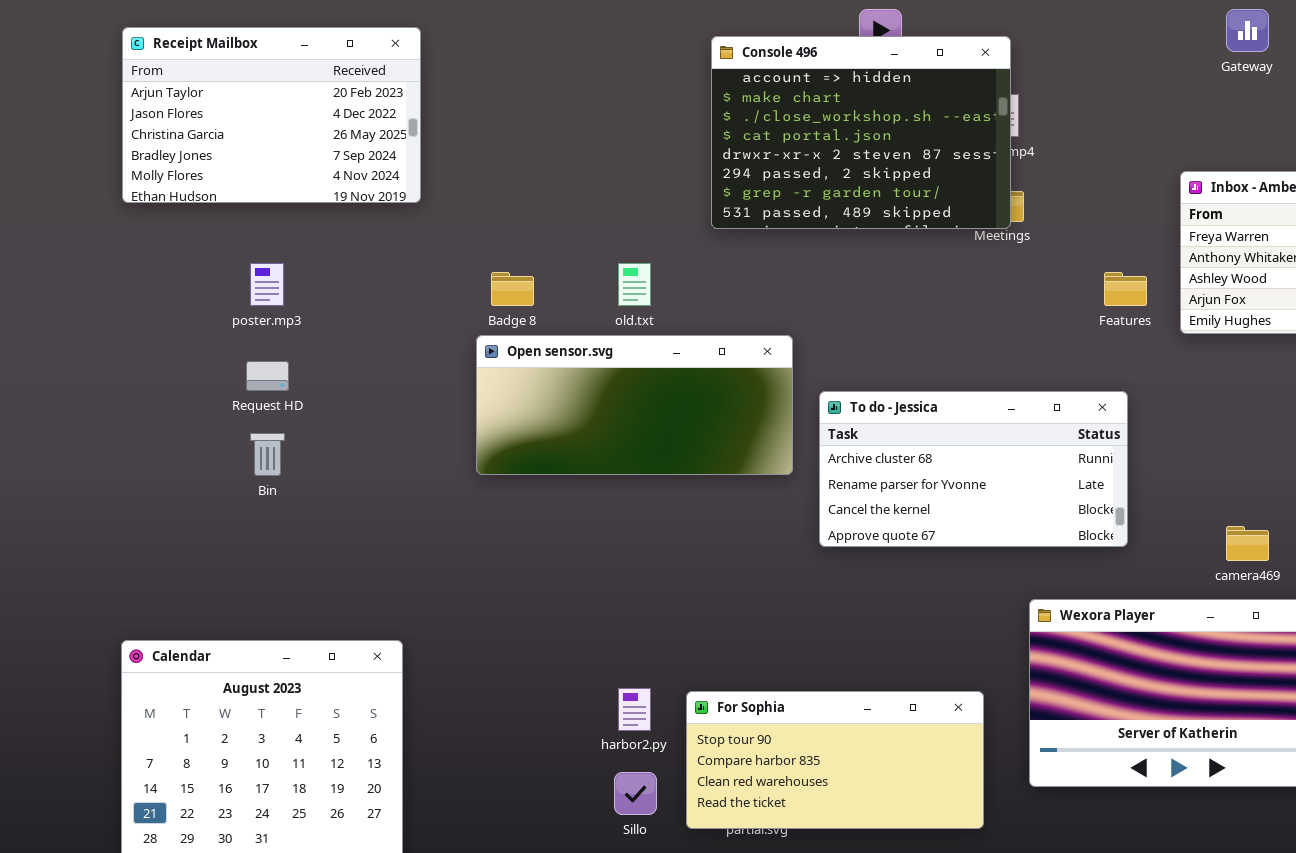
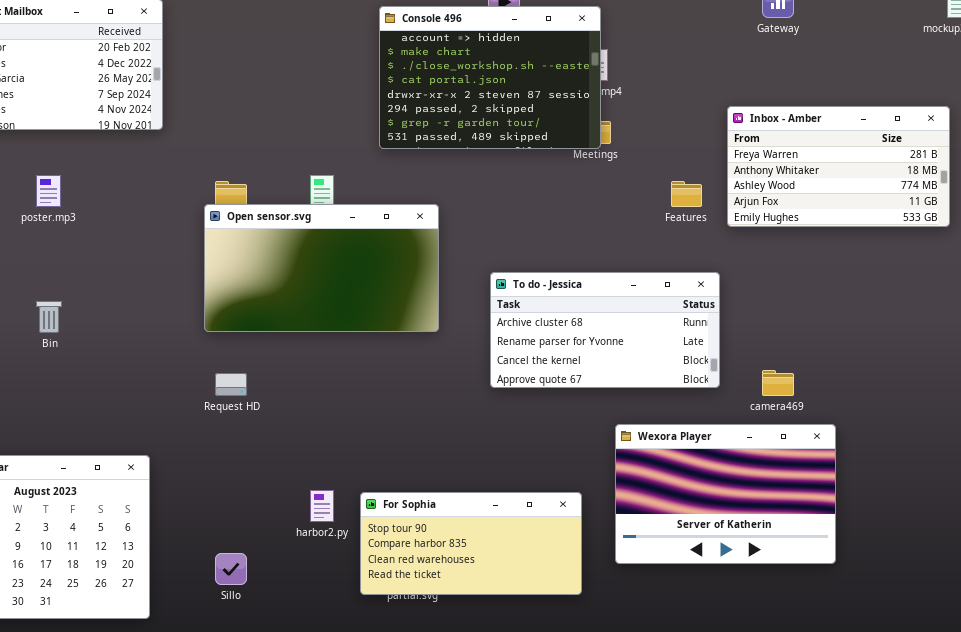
Open sensor.svg: [476,335,793,475] -> [204,204,439,332], resized
Request HD: [246,361,289,391] -> [215,373,247,396], moved
To do - Jessica: [819,391,1128,547] -> [490,272,720,388], moved
Sillo: [614,772,657,815] -> [215,553,247,585], moved

